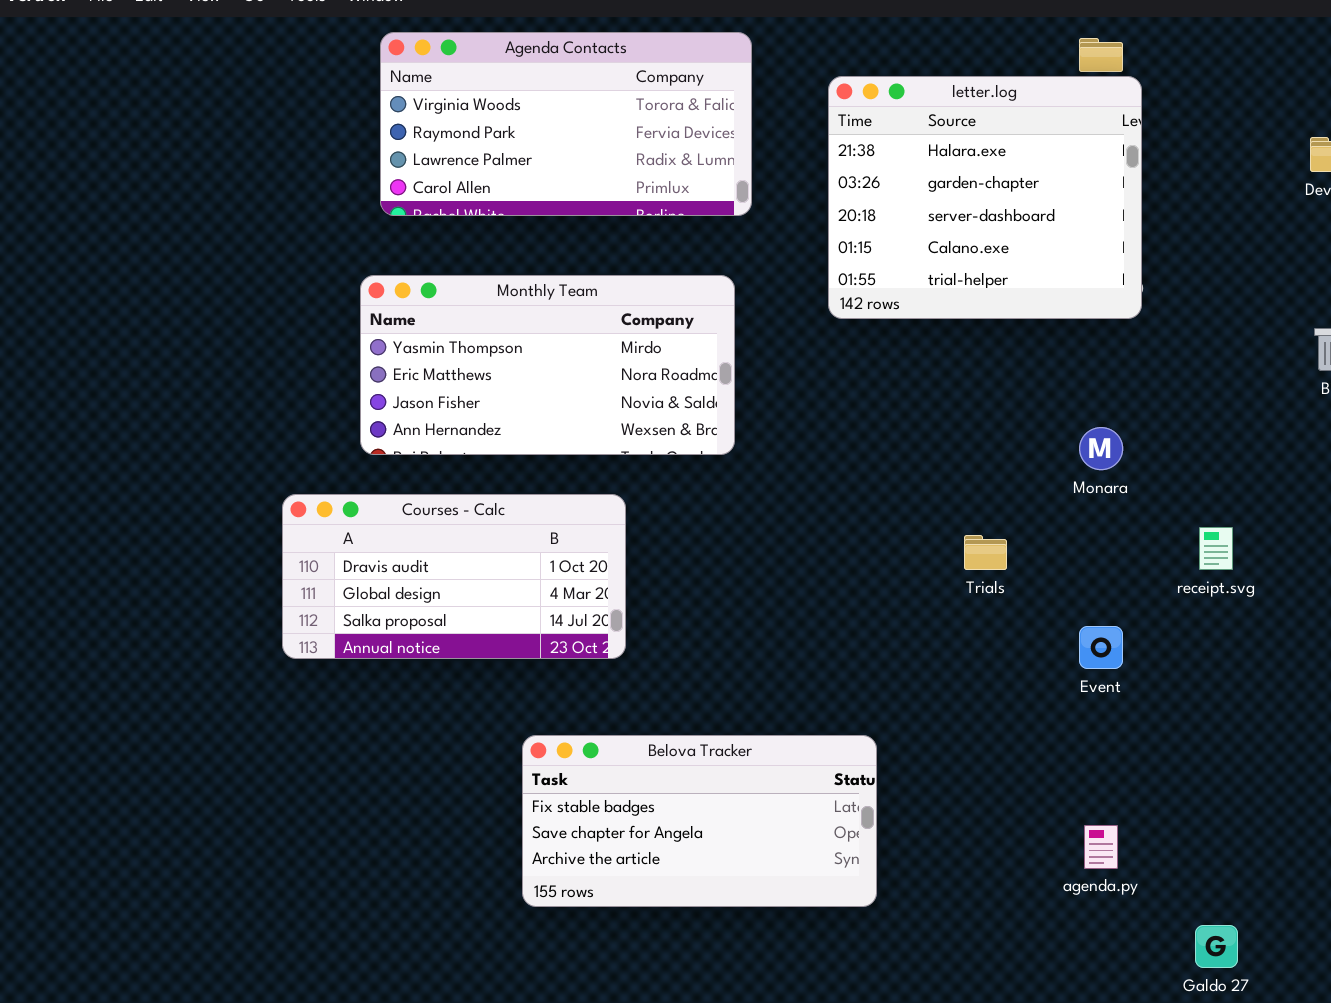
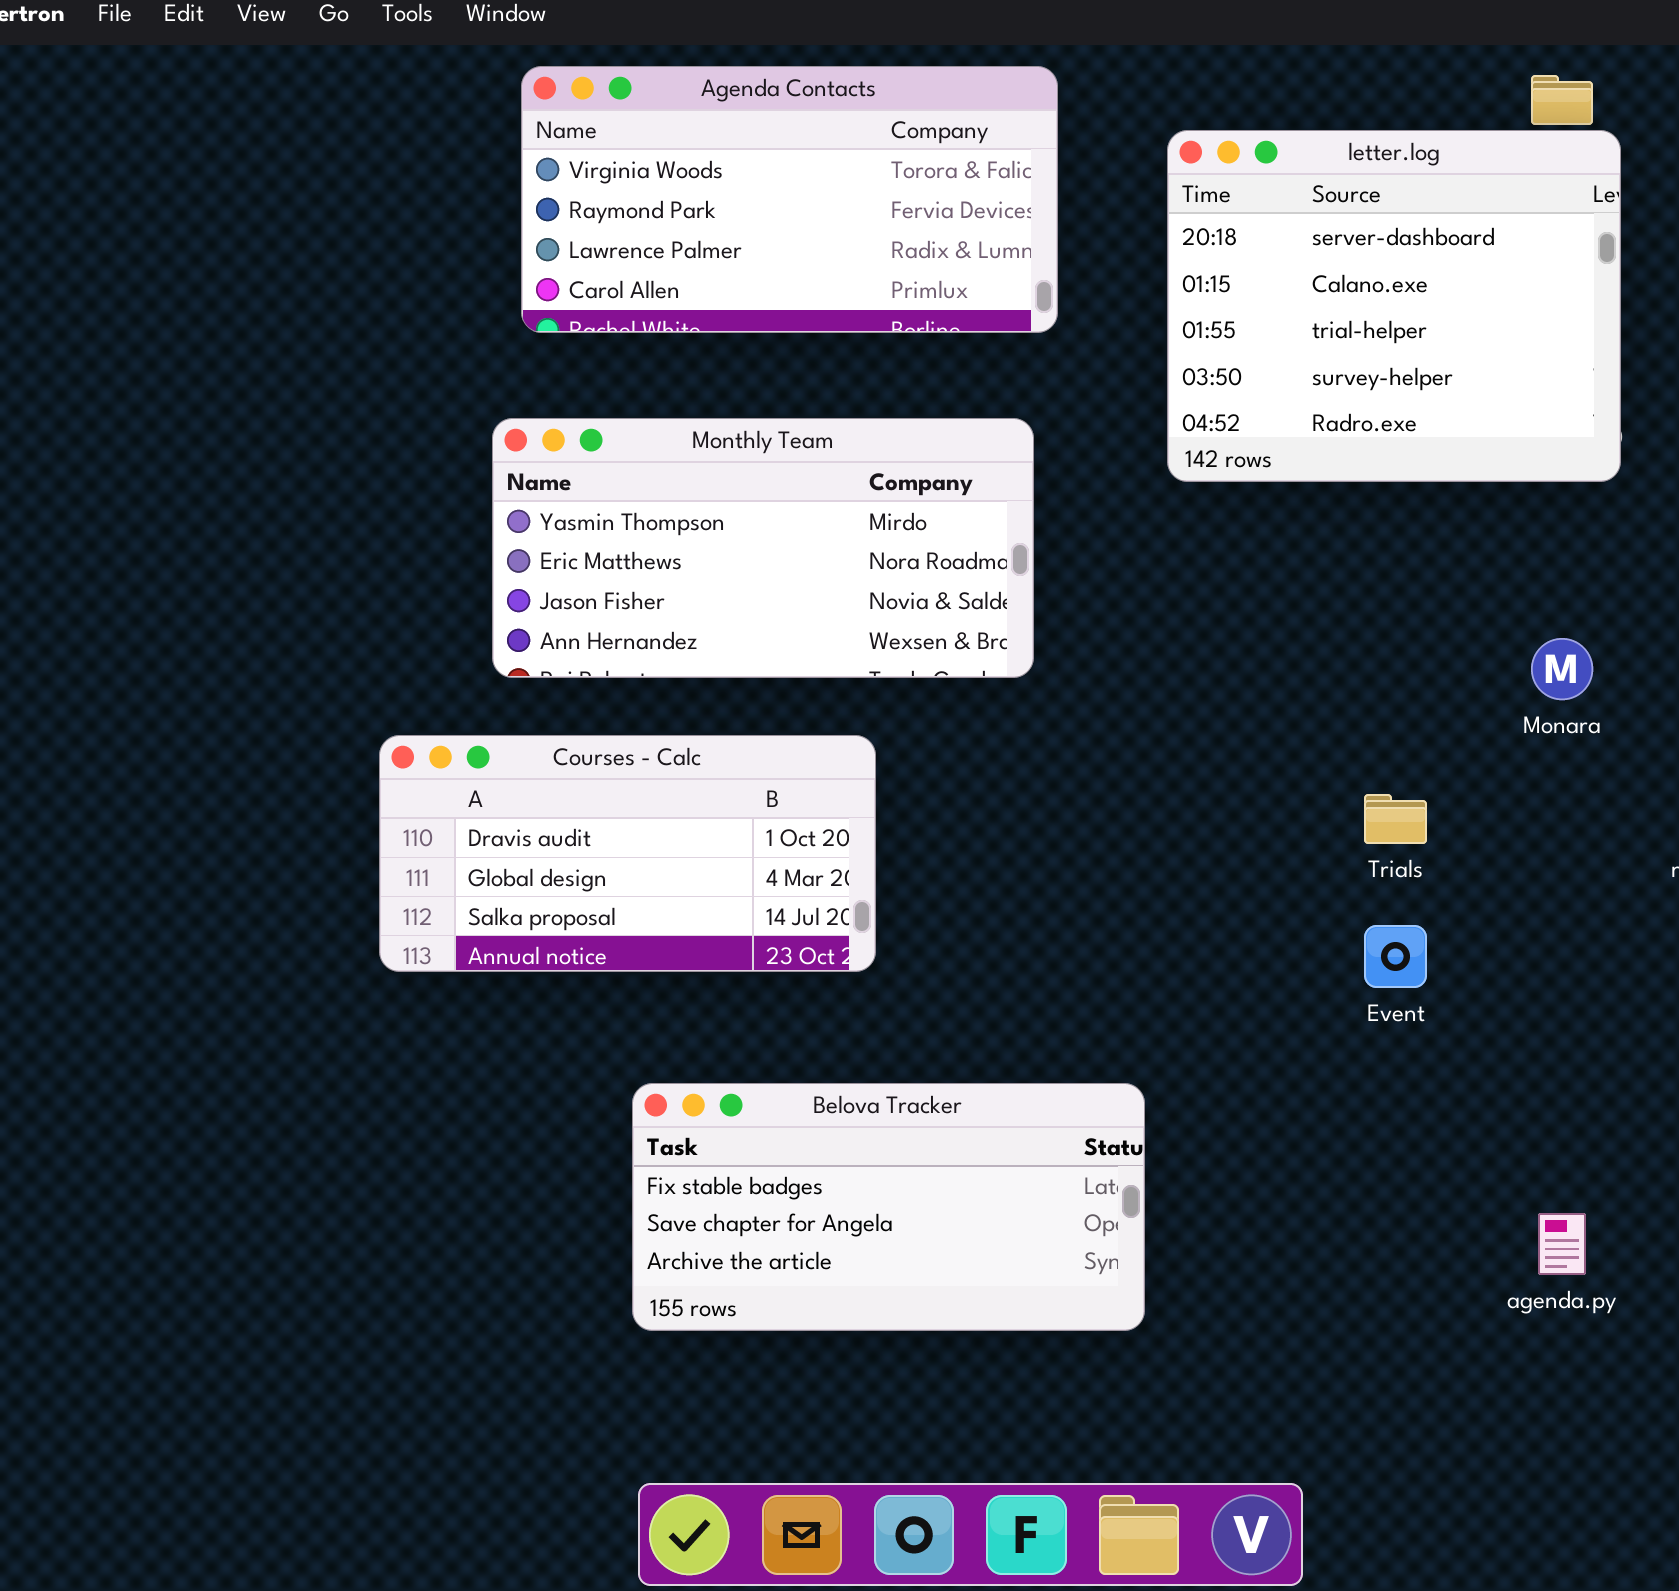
letter.log: [828,76,1142,319] -> [1167,130,1621,482], scrolled down 2 rows
Event: [1079,626,1123,669] -> [1364,925,1427,988], moved
Belova Tracker: [522,735,877,907] -> [632,1083,1145,1331], moved

